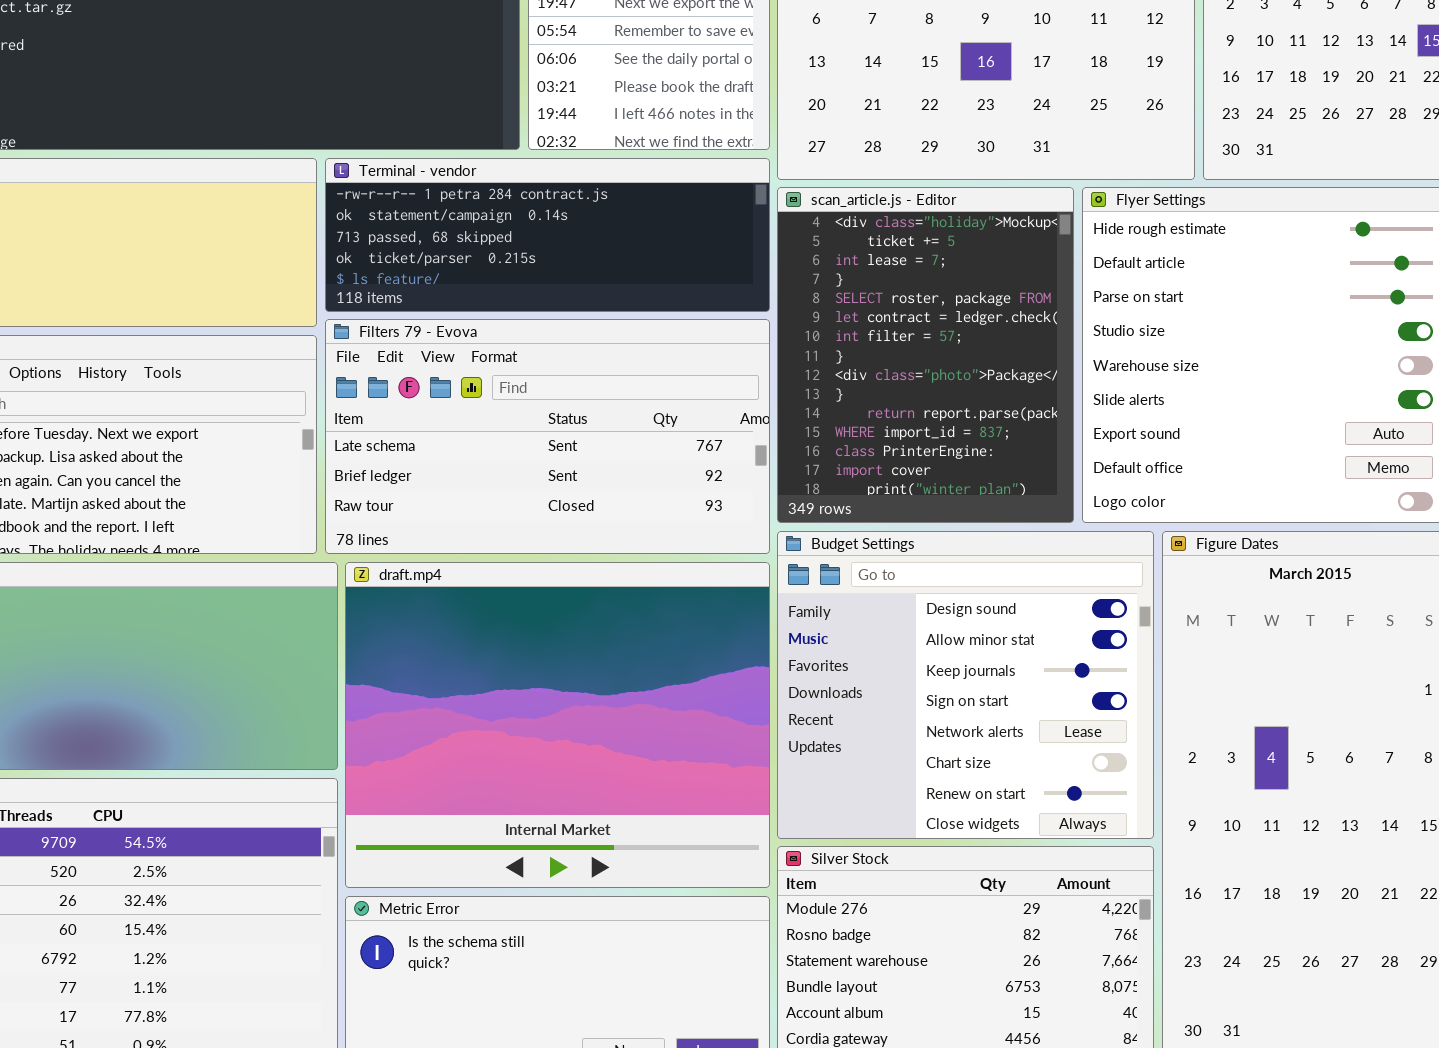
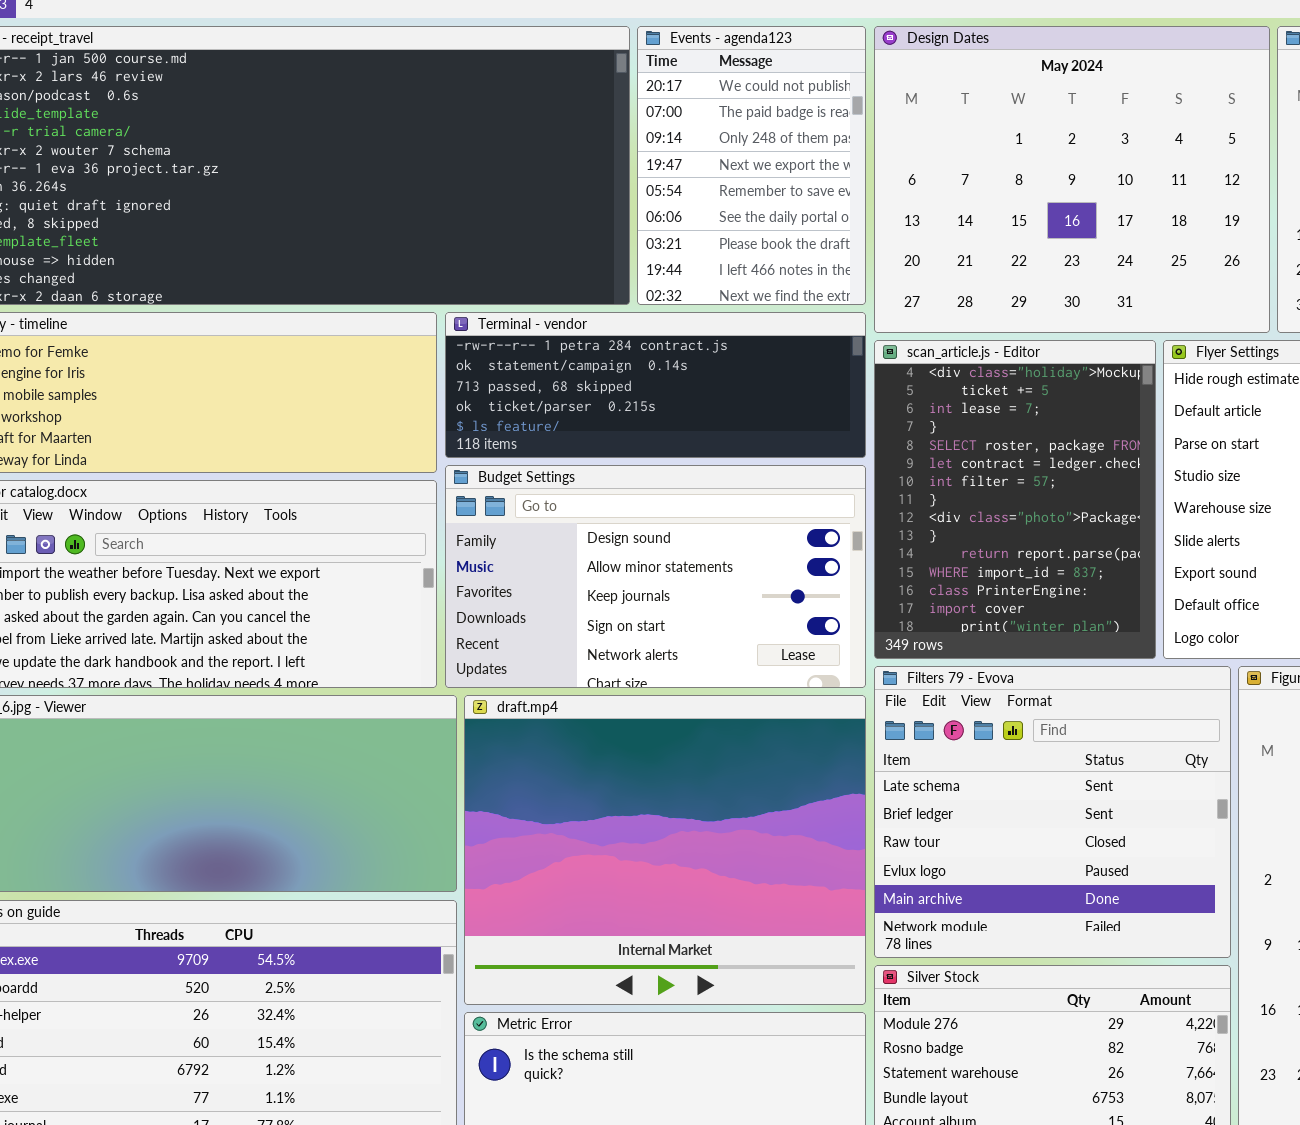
Filters 79 - Evova: [325,319,770,554] -> [874,666,1231,958], moved, resized
Budget Settings: [777,531,1154,839] -> [445,465,866,688], moved, resized

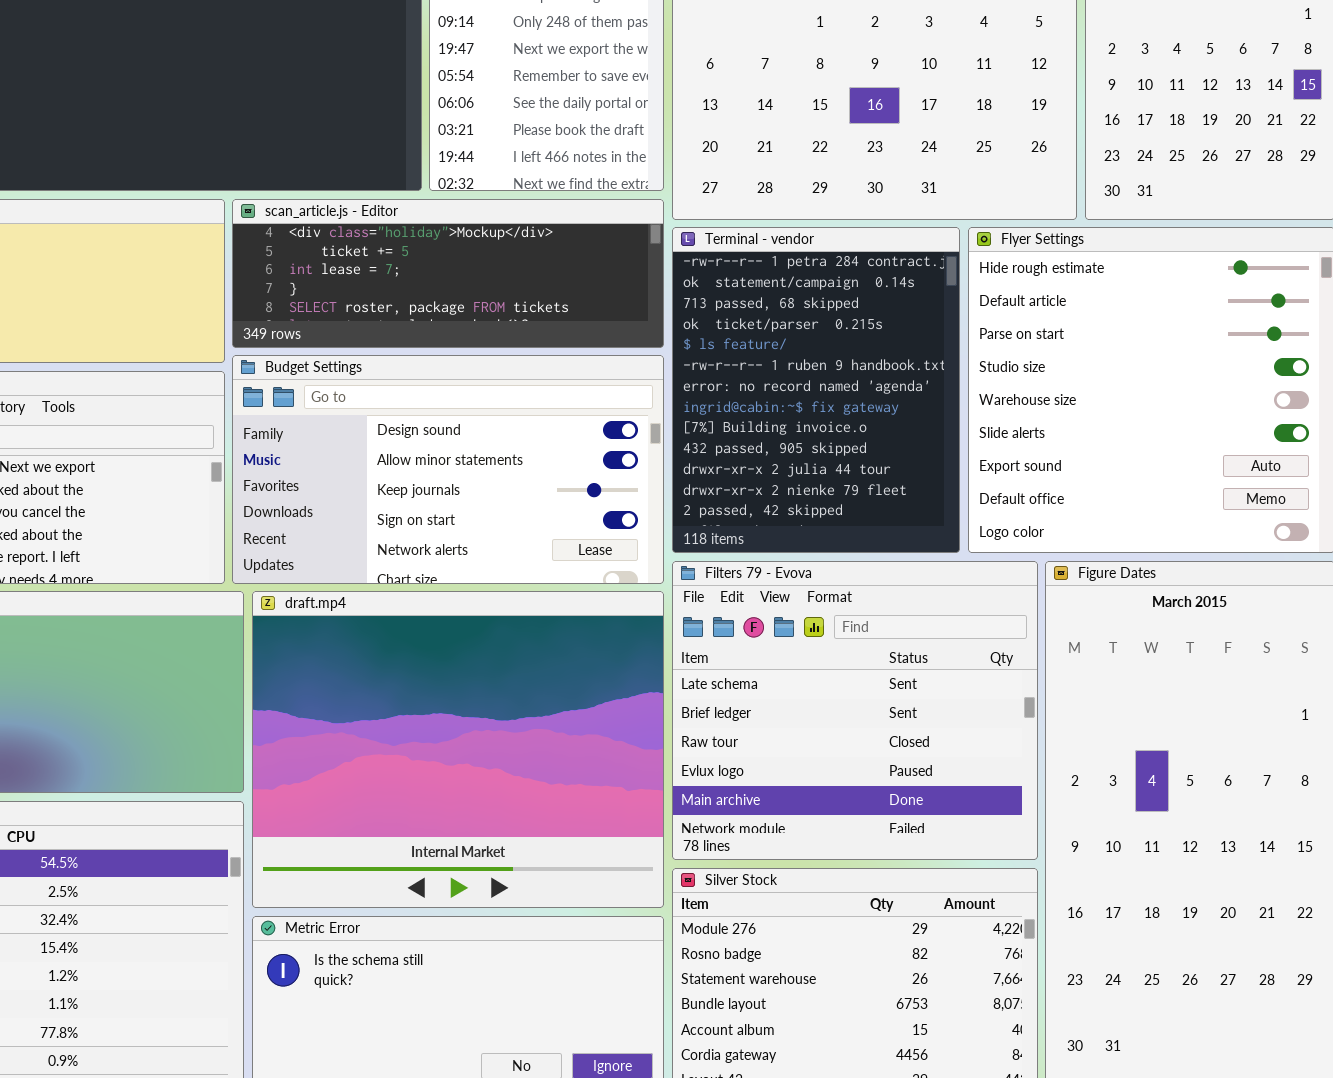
Terminal - vendor: [445,312,866,458] -> [672,227,960,553], moved, resized
scan_article.js - Editor: [874,340,1156,659] -> [232,199,664,348], moved, resized

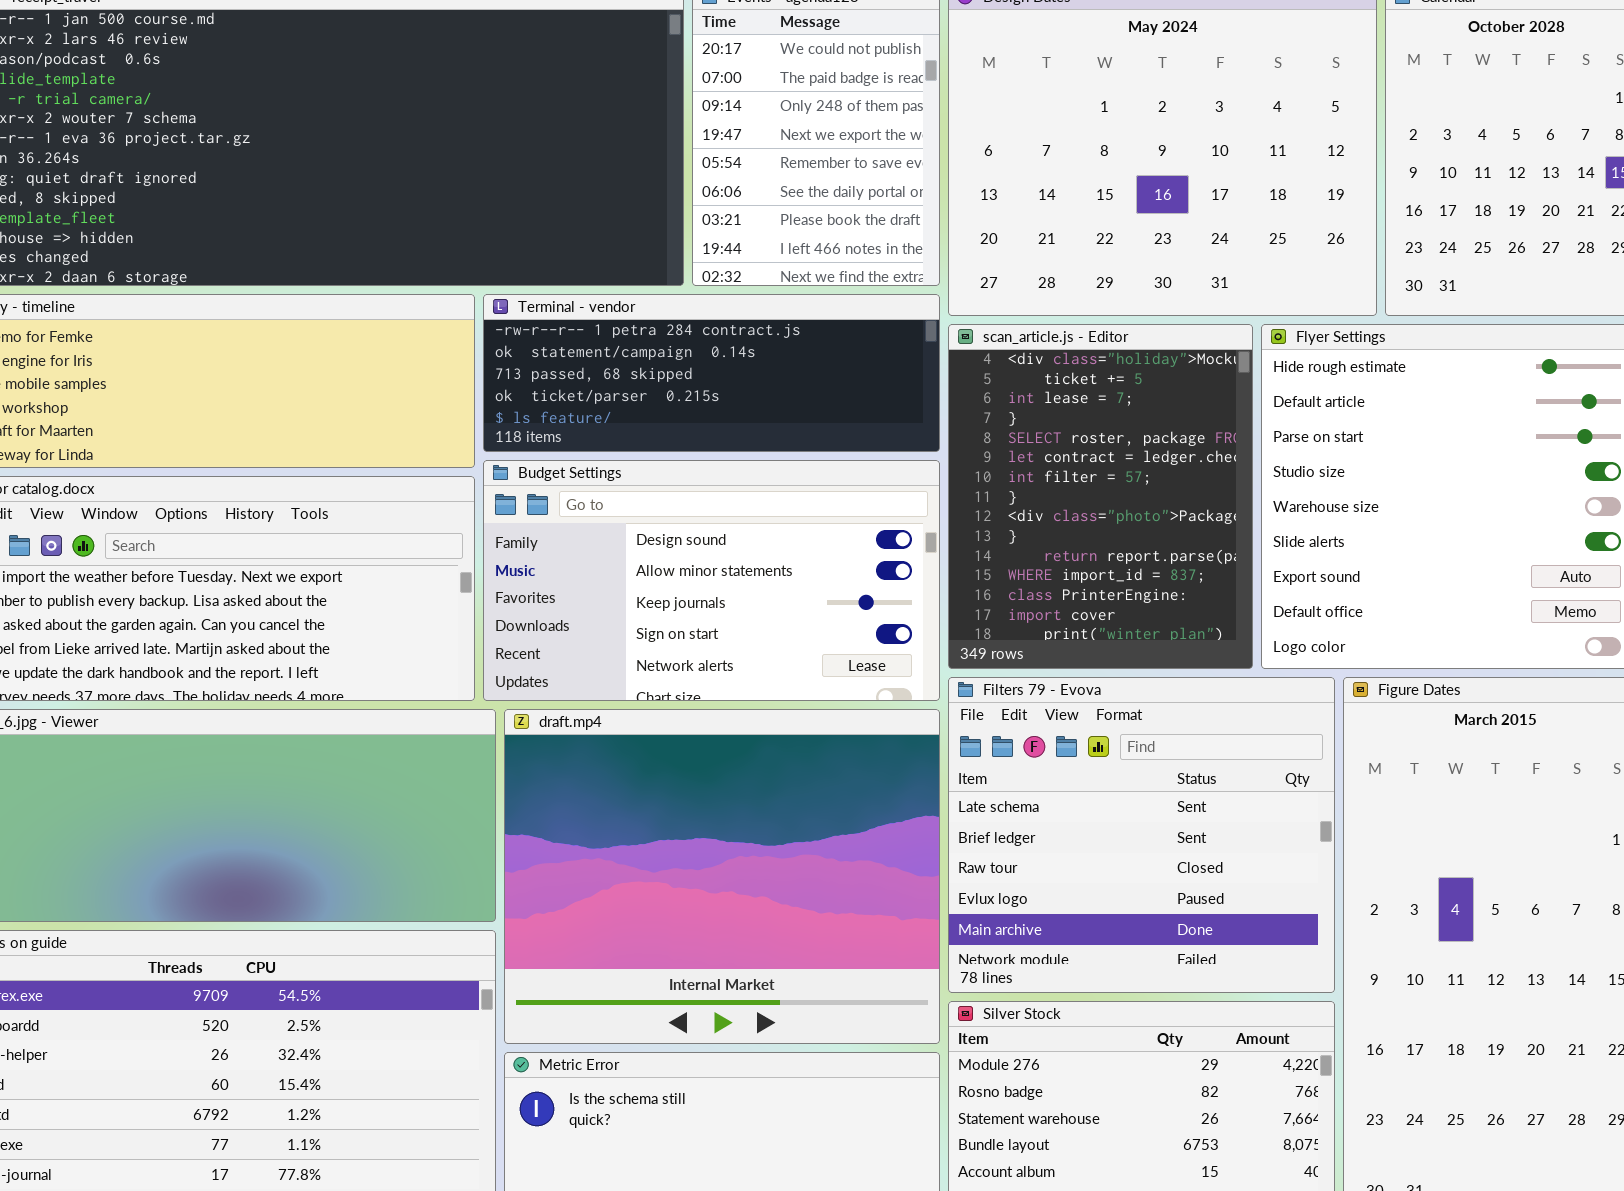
scan_article.js - Editor: [232,199,664,348] -> [948,324,1253,669], moved, resized
Terminal - vendor: [672,227,960,553] -> [483,294,940,452], moved, resized

